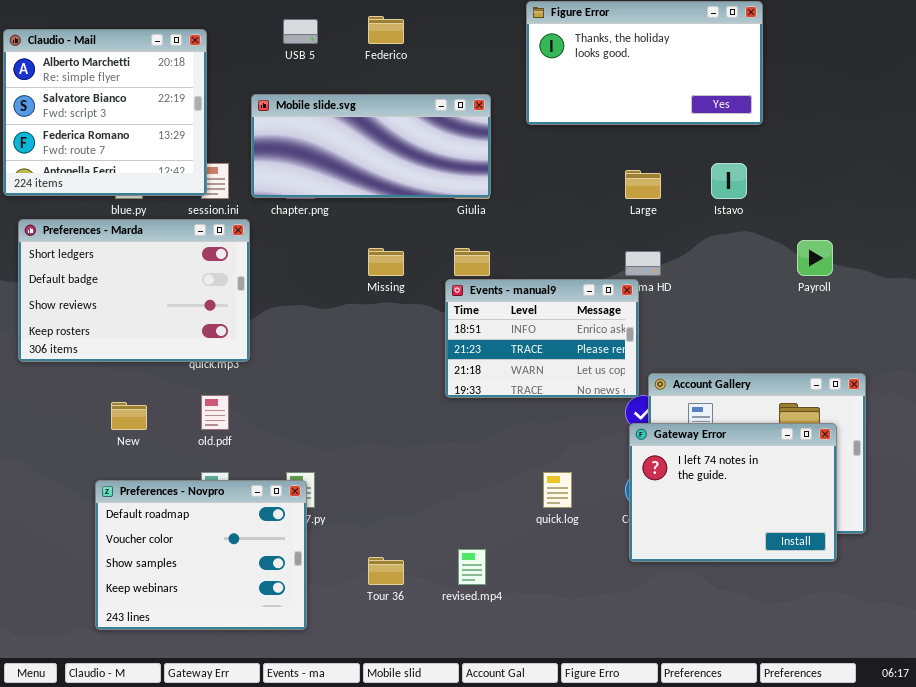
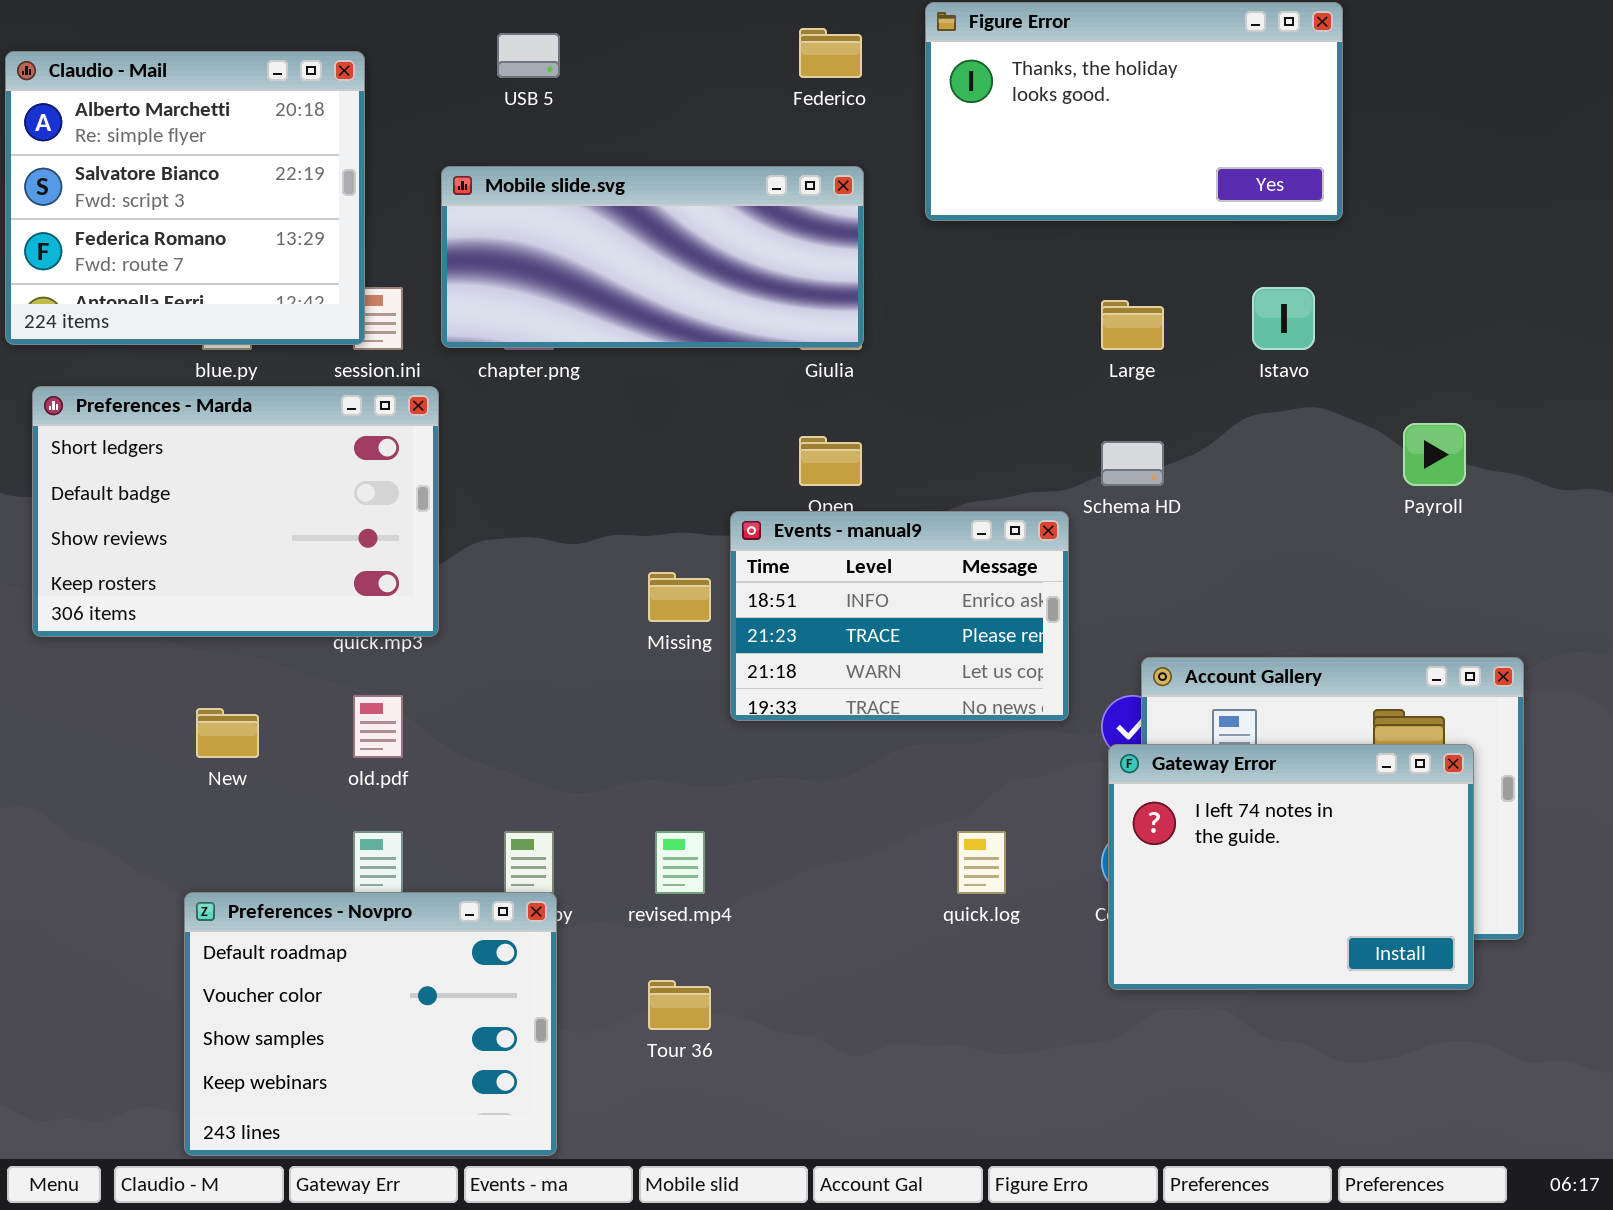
Federico: [368,16,404,44] -> [799,28,862,78], moved
Missing: [368,248,404,276] -> [648,572,711,622], moved
Events - manual9: [445,279,639,398] -> [730,511,1069,721], moved
Preferences - Novpro: [95,480,307,630] -> [184,892,557,1156], moved
revised.mp4: [458,549,486,585] -> [655,831,705,894], moved

